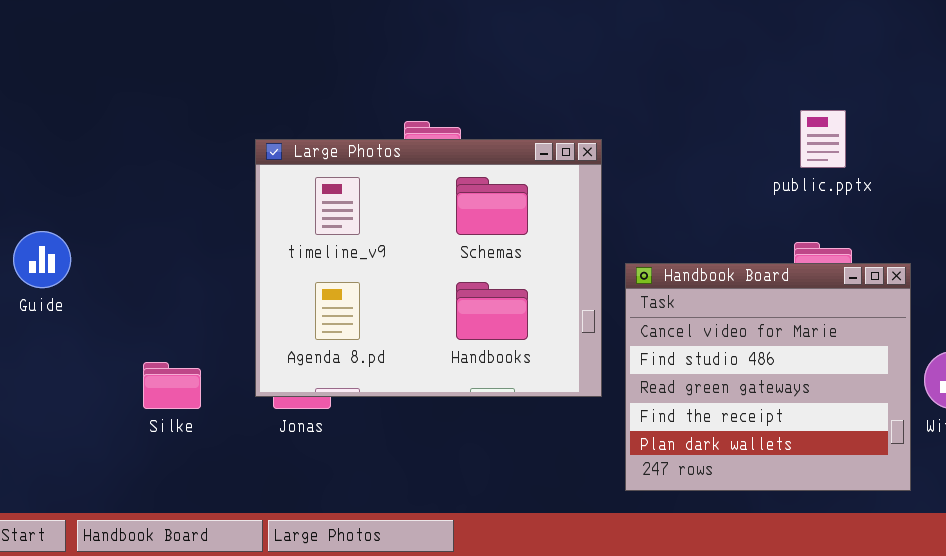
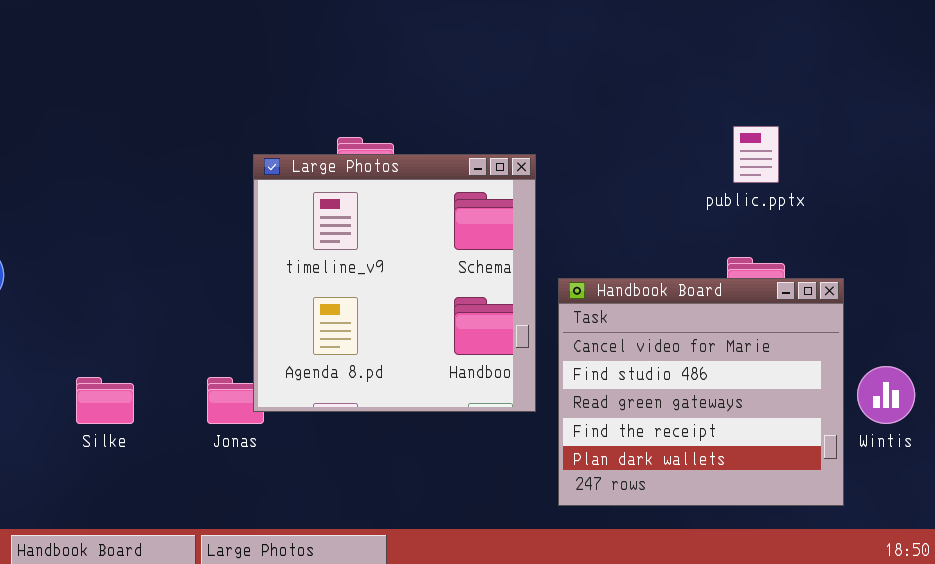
Large Photos: [255,139,602,397] -> [253,154,536,412], resized

